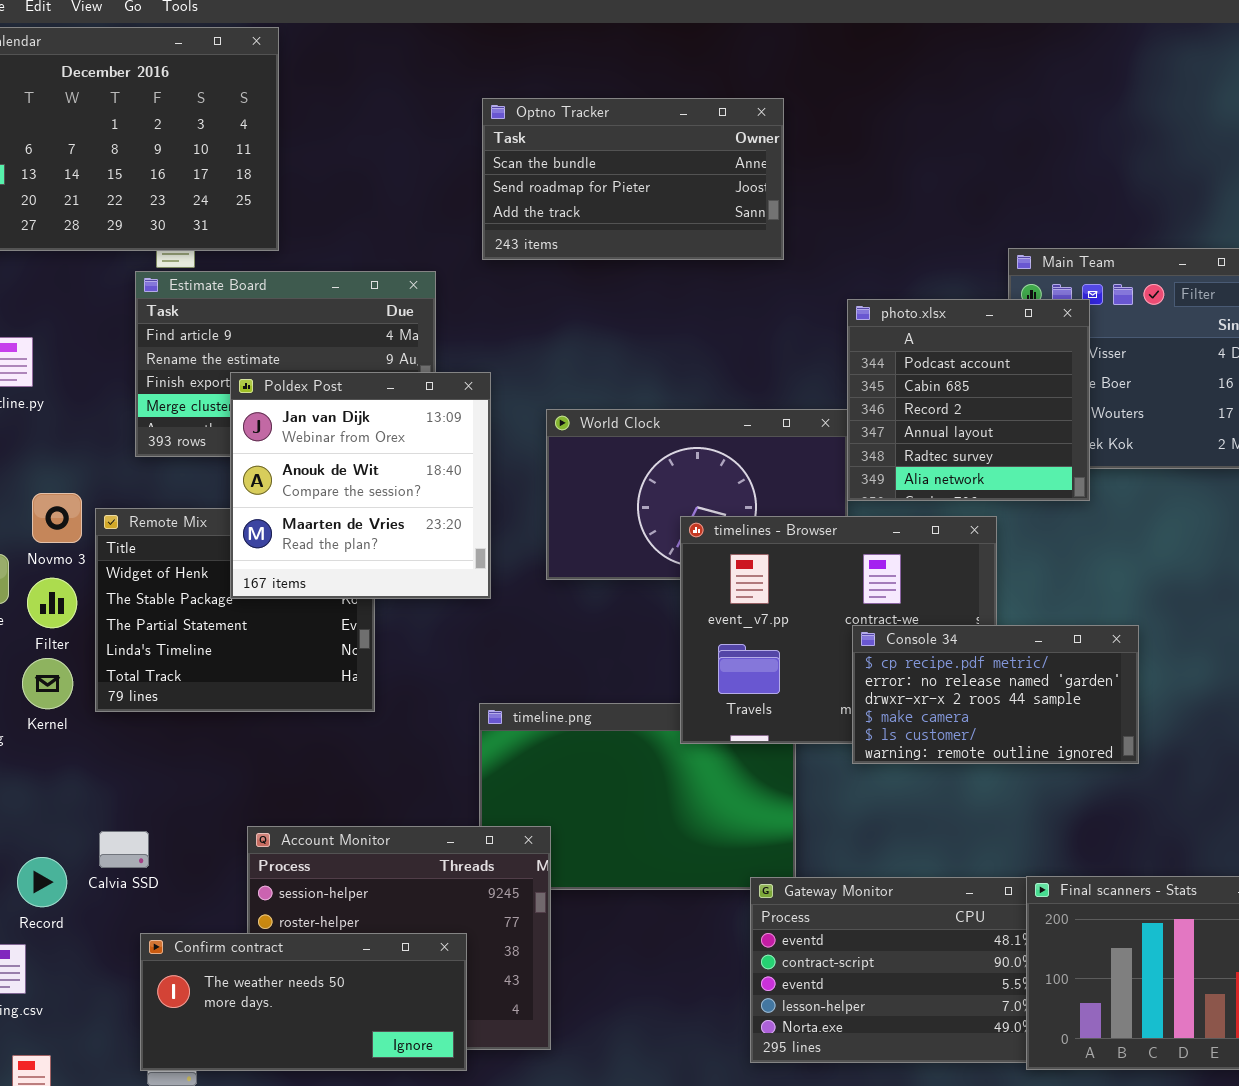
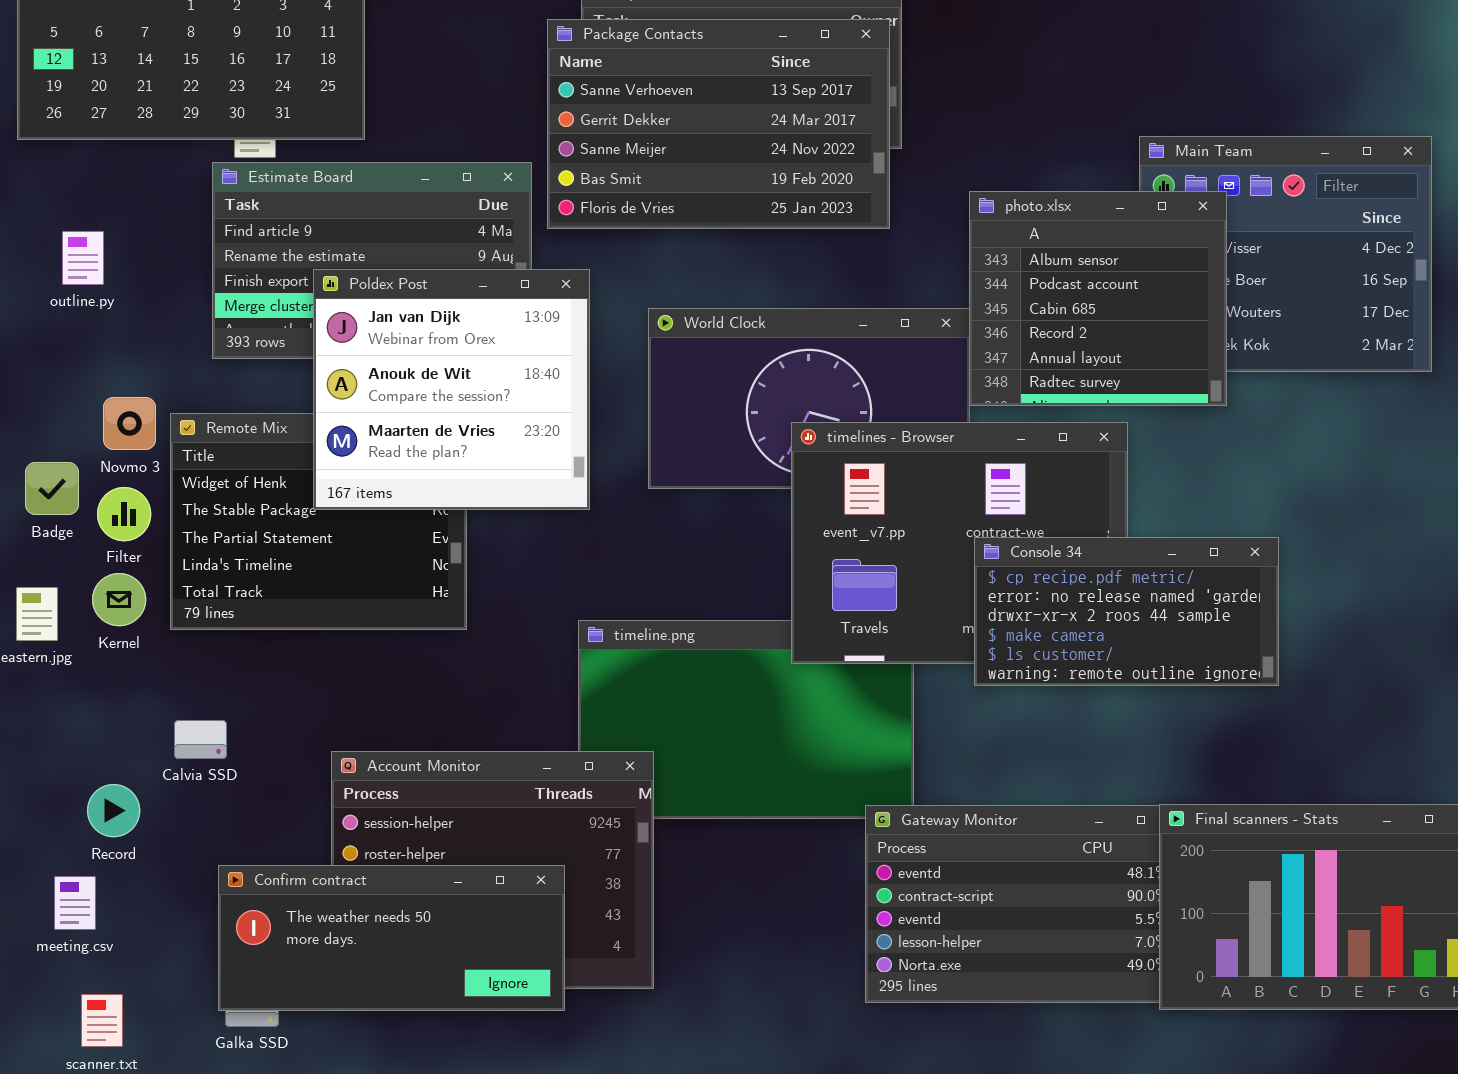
Package Contacts: none -> [547,19,890,229], opened
photo.xlsx: [847,299,1090,501] -> [969,191,1227,406], scrolled up 1 row
Calvia SSD: [99,831,149,868] -> [174,720,227,759], moved

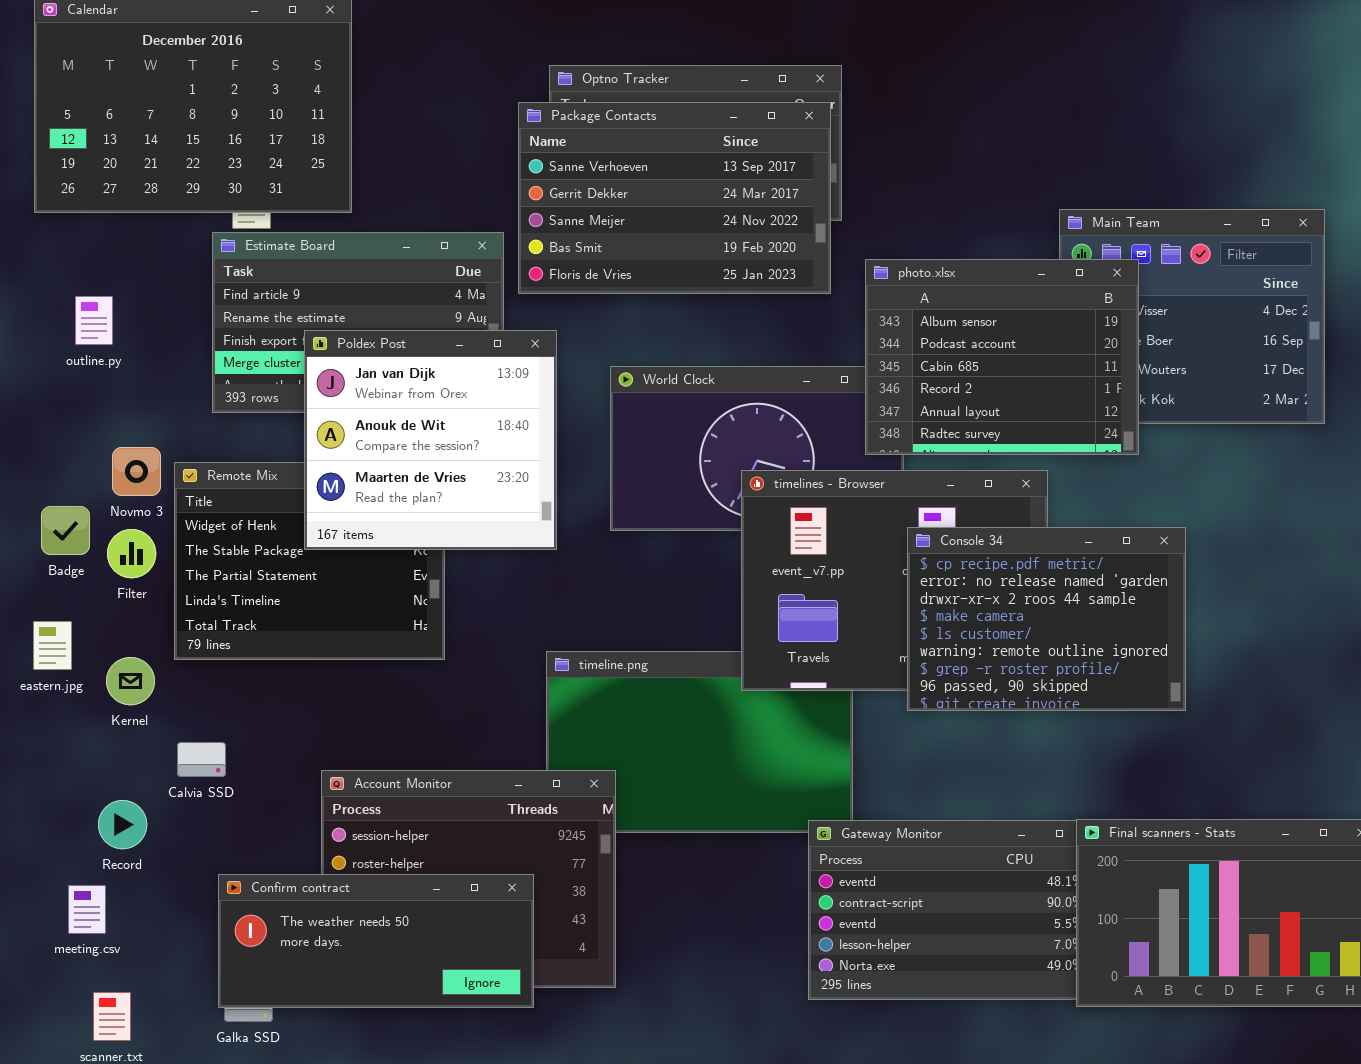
photo.xlsx: [969,191,1227,406] -> [865,259,1139,455], resized
Console 34: [974,537,1279,686] -> [907,527,1186,711], resized
Kernel: [92,573,146,626] -> [106,657,155,705], moved

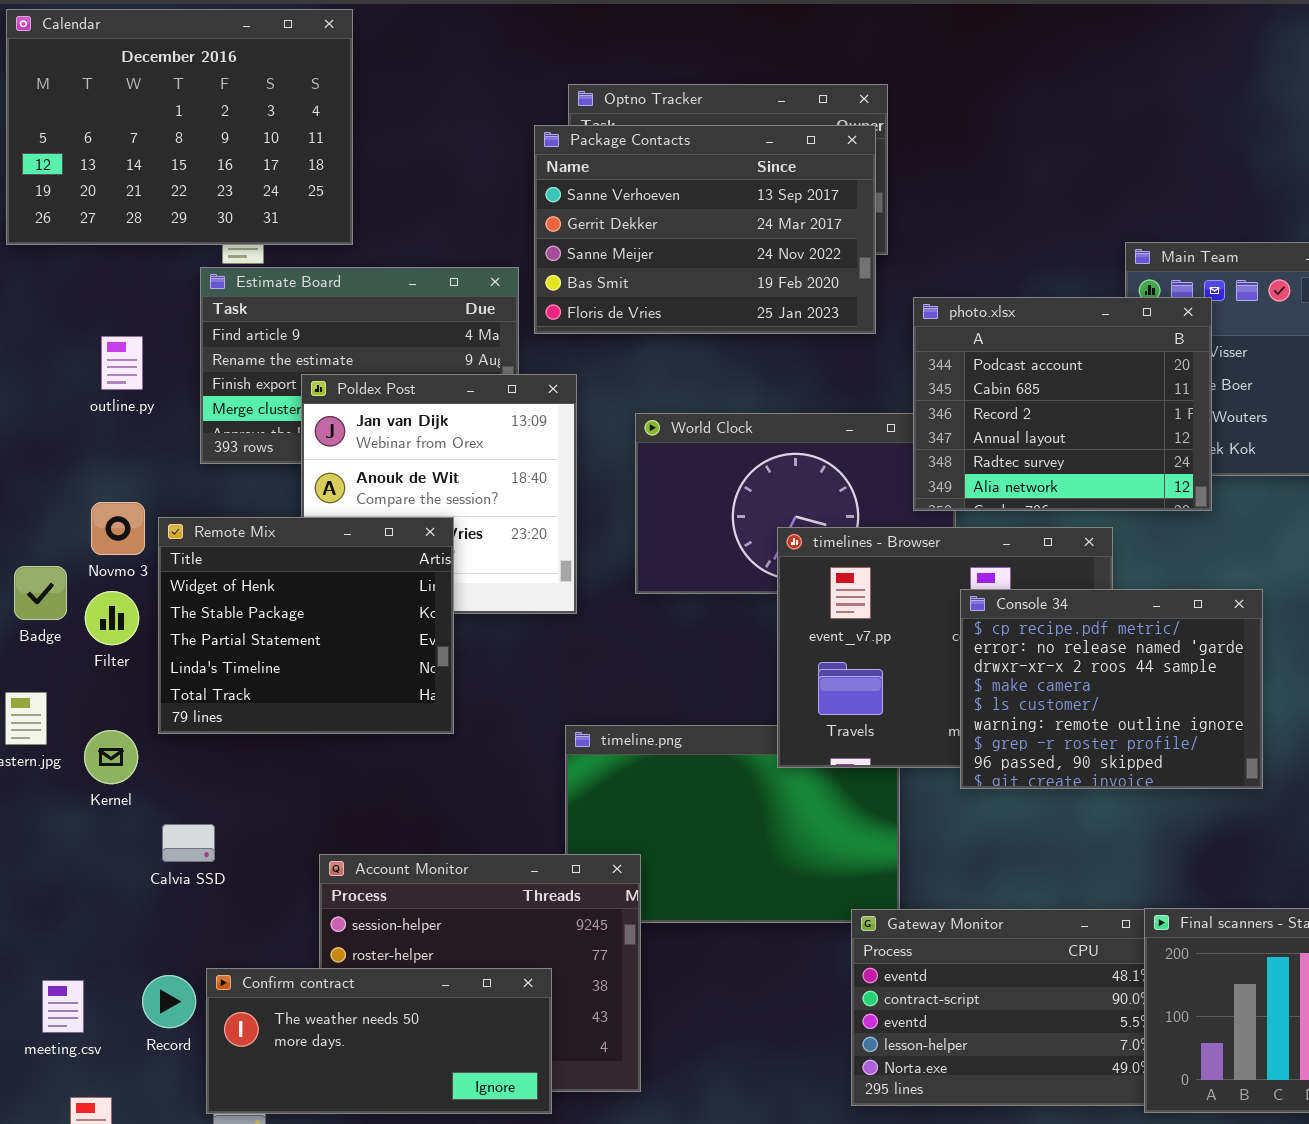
photo.xlsx: [865,259,1139,455] -> [913,297,1212,511], scrolled down 1 row
outline.py: [75,296,113,345] -> [101,336,143,390], moved
Remote Mix: [174,462,445,660] -> [158,517,454,734], raised
Record: [98,800,147,849] -> [142,975,196,1028], moved

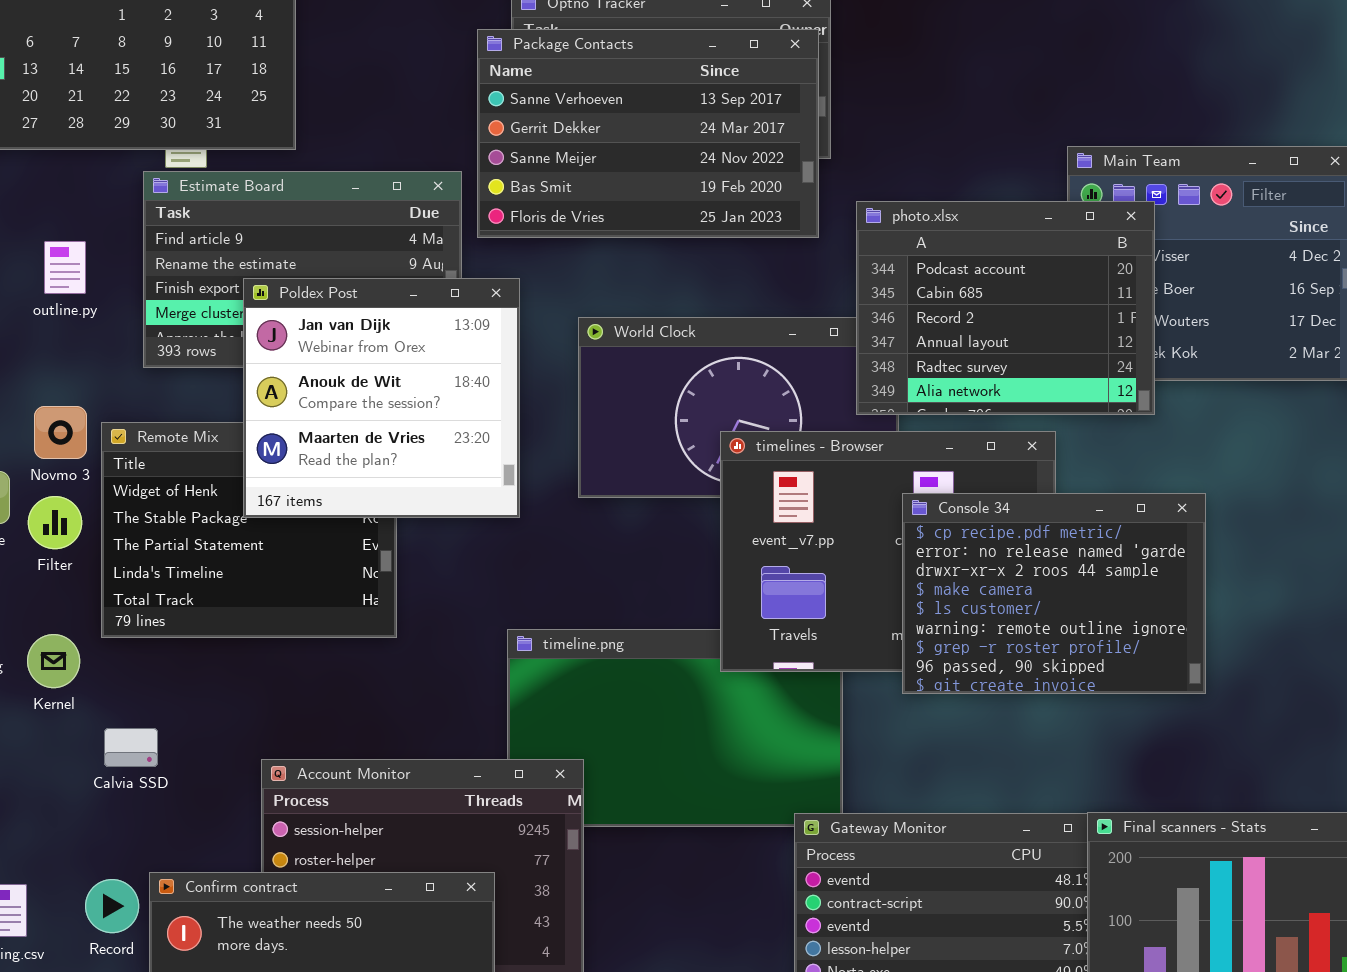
Poldex Post: [301,374,577,614] -> [243,278,520,518], raised

